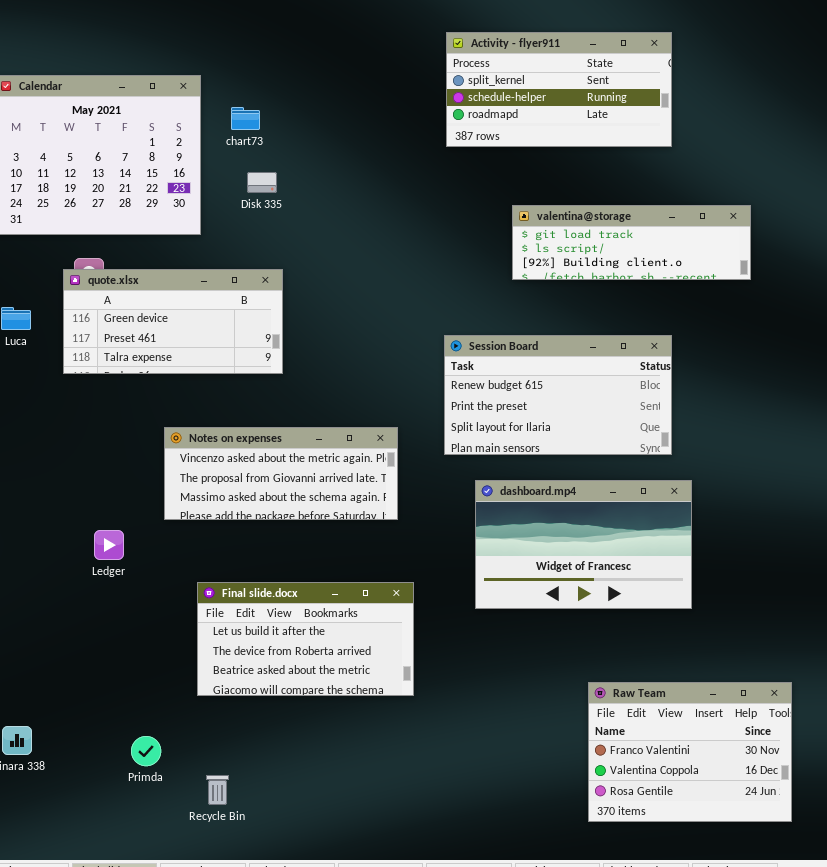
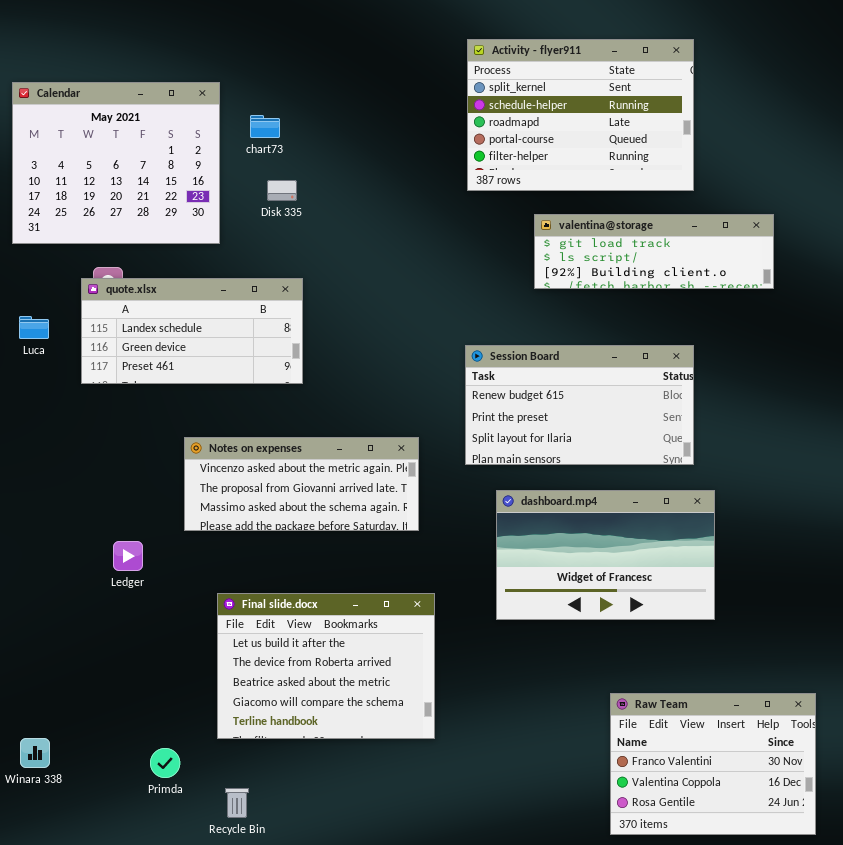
Activity - flyer911: [446,32,672,147] -> [467,39,694,191], resized
quote.xlsx: [63,269,283,374] -> [81,278,303,384], scrolled up 1 row
Final slide.docx: [197,582,414,696] -> [217,593,435,739], resized

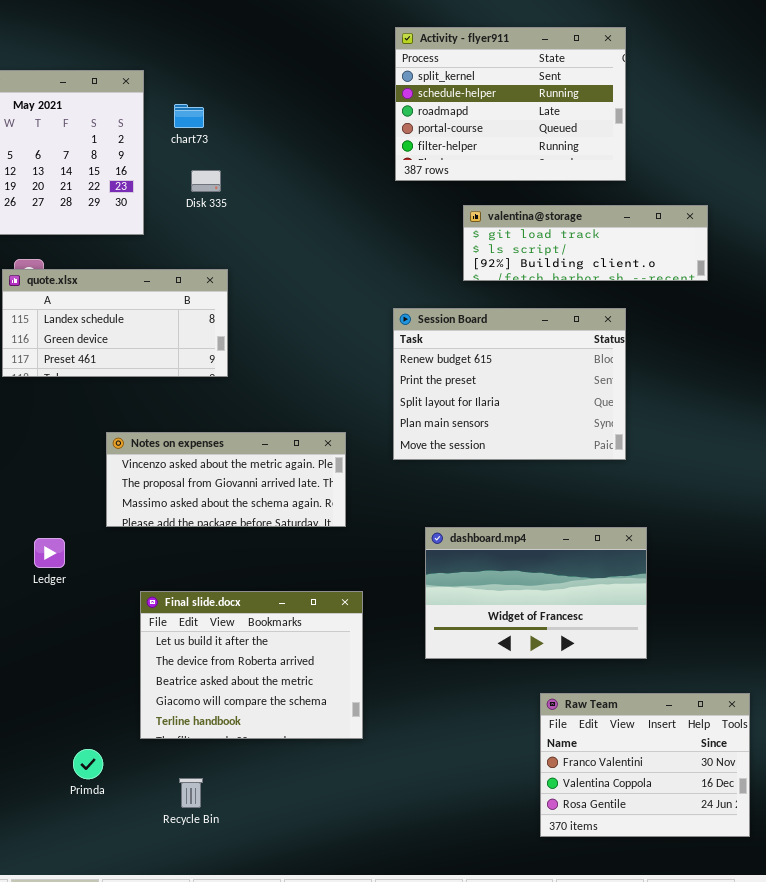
Session Board: [465,345,694,465] -> [393,308,626,460], resized
dashboard.mp4: [496,490,715,620] -> [425,527,647,659], moved
Recycle Bin: [225,788,249,818] -> [179,778,203,808], moved

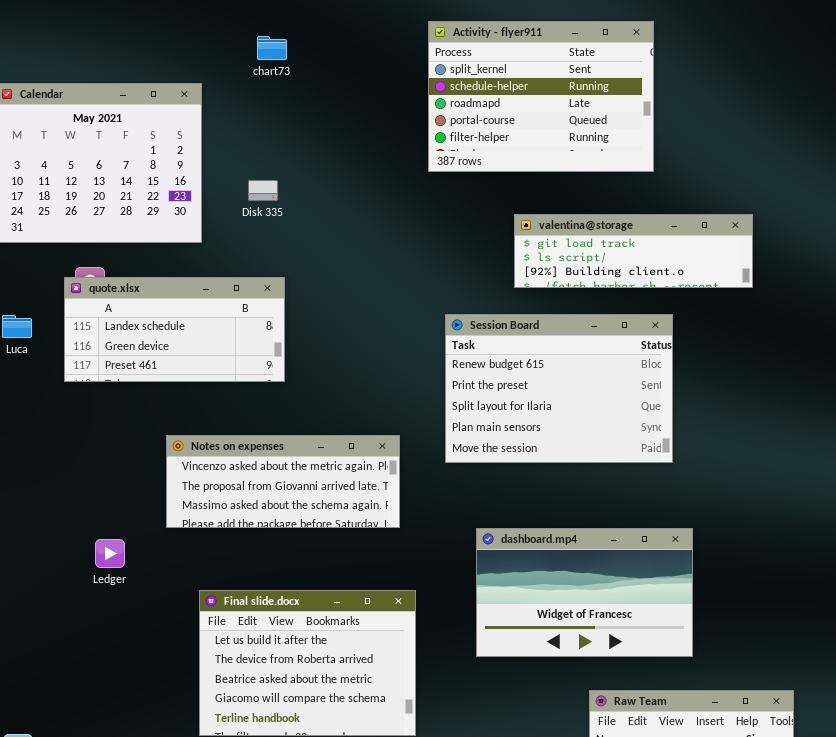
Activity - flyer911: [395,27,626,181] -> [428,21,654,172], moved
chart73: [174,104,204,128] -> [257,36,287,60], moved

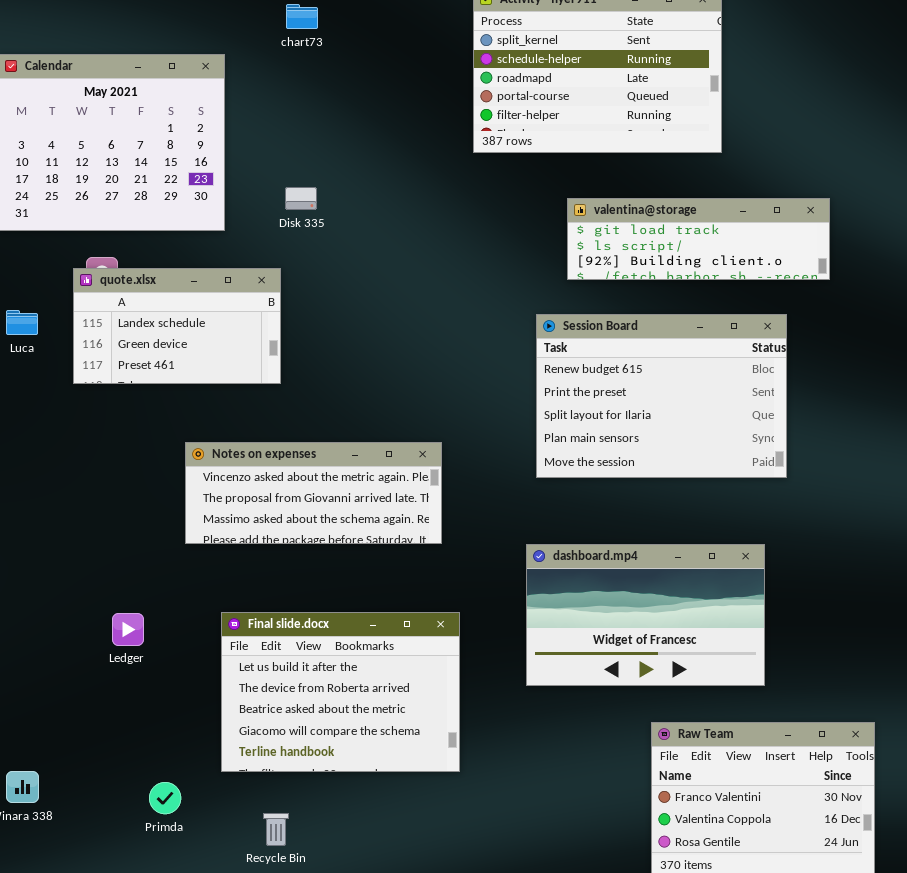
Disk 335: [248,180,278,201] -> [285,187,317,210], moved
quote.xlsx: [64,277,285,382] -> [73,268,281,384], resized
Session Board: [445,314,673,463] -> [536,314,787,478], moved
Ledger: [95,539,125,568] -> [112,613,144,646], moved

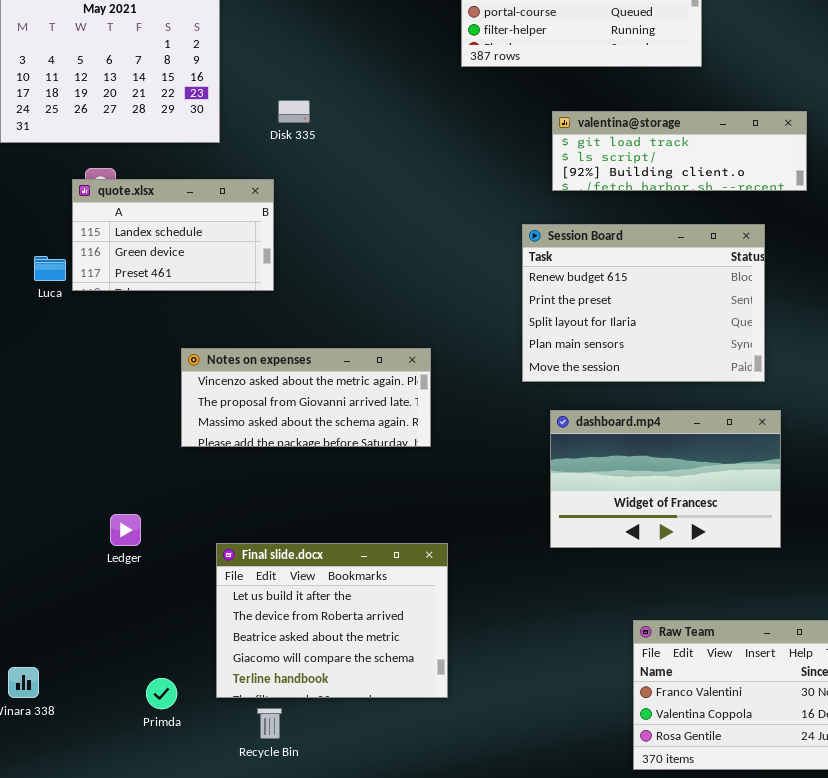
Luca: [6,310,38,335] -> [34,256,66,281], moved
dashboard.mp4: [526,544,765,686] -> [550,410,781,548], moved
Final slide.docx: [221,612,460,772] -> [216,543,448,698], moved

